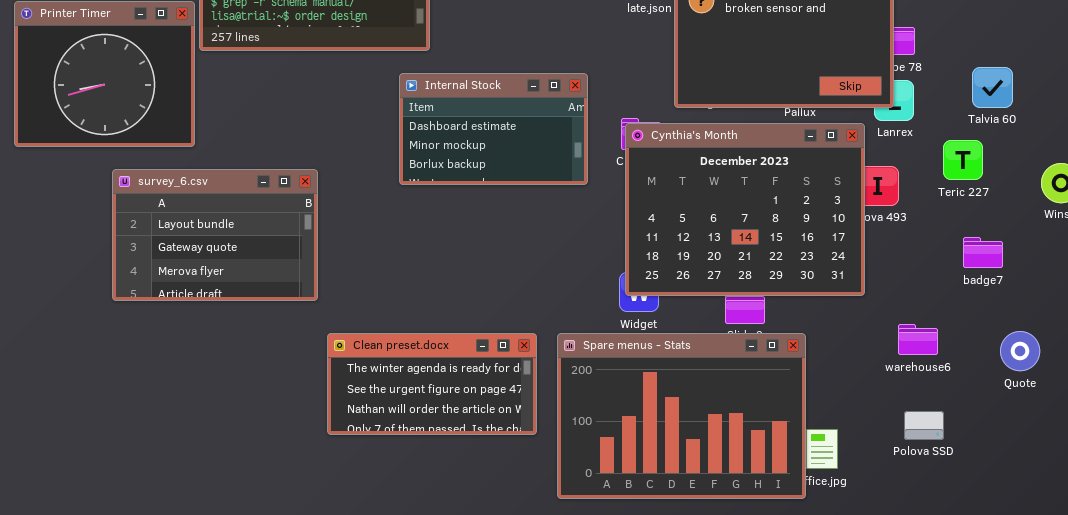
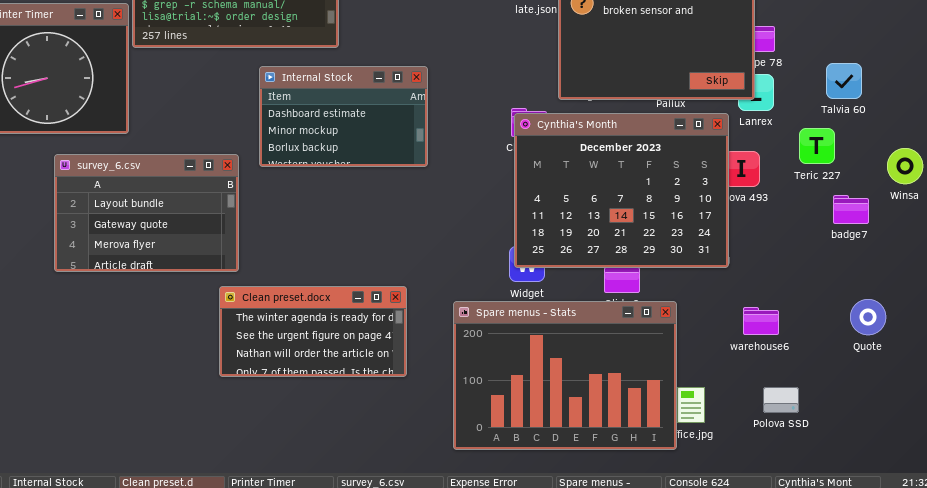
Internal Stock: [399,73,588,185] -> [259,66,428,167], moved
badge7: [963,237,1003,268] -> [833,195,869,224], moved
warehouse6: [898,324,938,355] -> [743,307,779,335], moved
Clean preset.docx: [327,333,537,435] -> [219,286,407,377], moved
Polova SSD: [904,411,944,440] -> [763,387,799,413], moved

